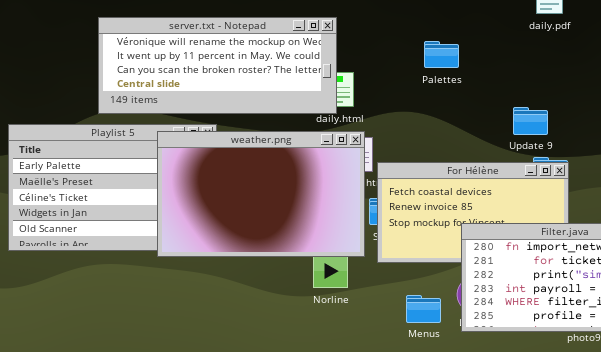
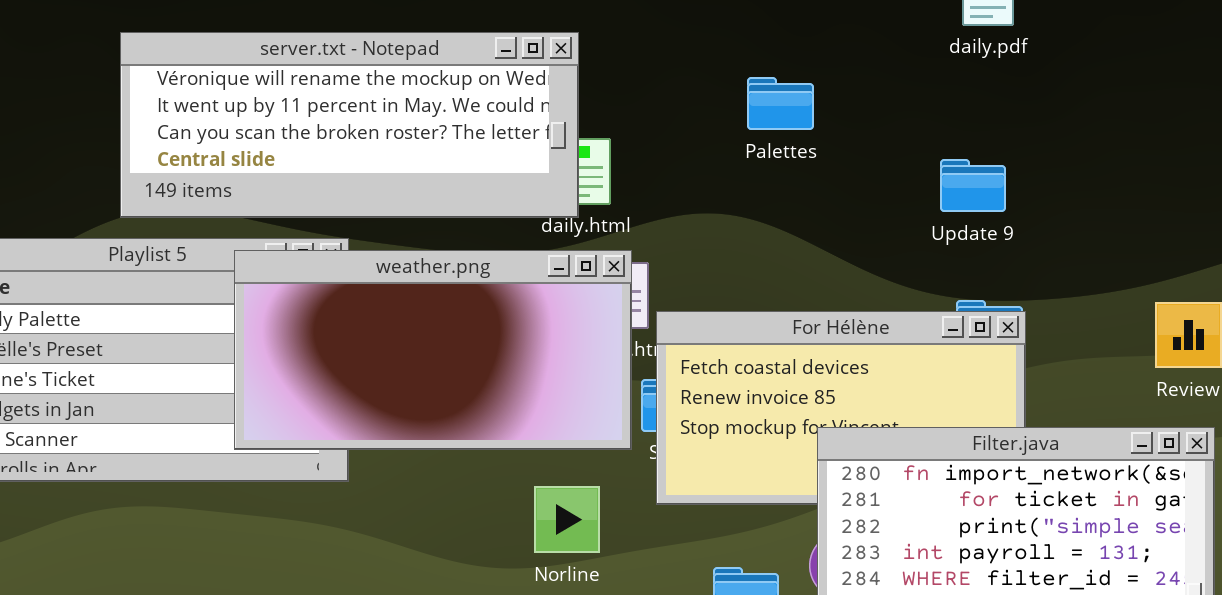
Update 9: [513,107,548,135] -> [940,159,1006,212], moved
weather.png: [157,131,365,257] -> [234,250,632,450], resized

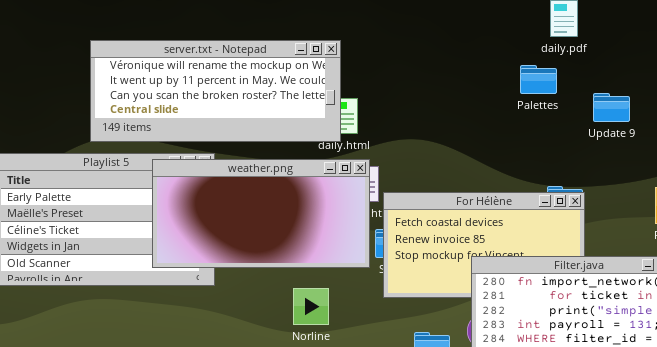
Palettes: [747,77,814,130] -> [520,65,557,94], moved
Update 9: [940,159,1006,212] -> [593,93,630,122], moved
Norline: [534,486,600,553] -> [293,288,329,325], moved

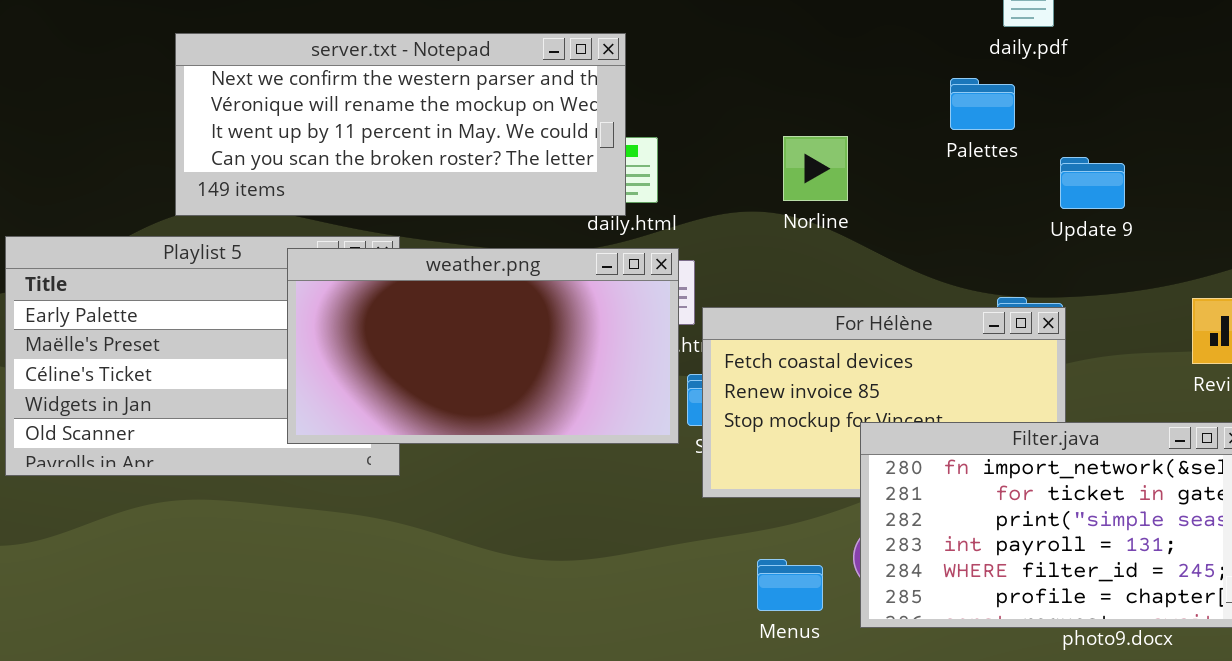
server.txt - Notepad: [90,40,341,142] -> [175,33,626,216], scrolled up 1 row
Update 9: [593,93,630,122] -> [1060,157,1125,209], moved
Norline: [293,288,329,325] -> [783,136,848,201], moved

